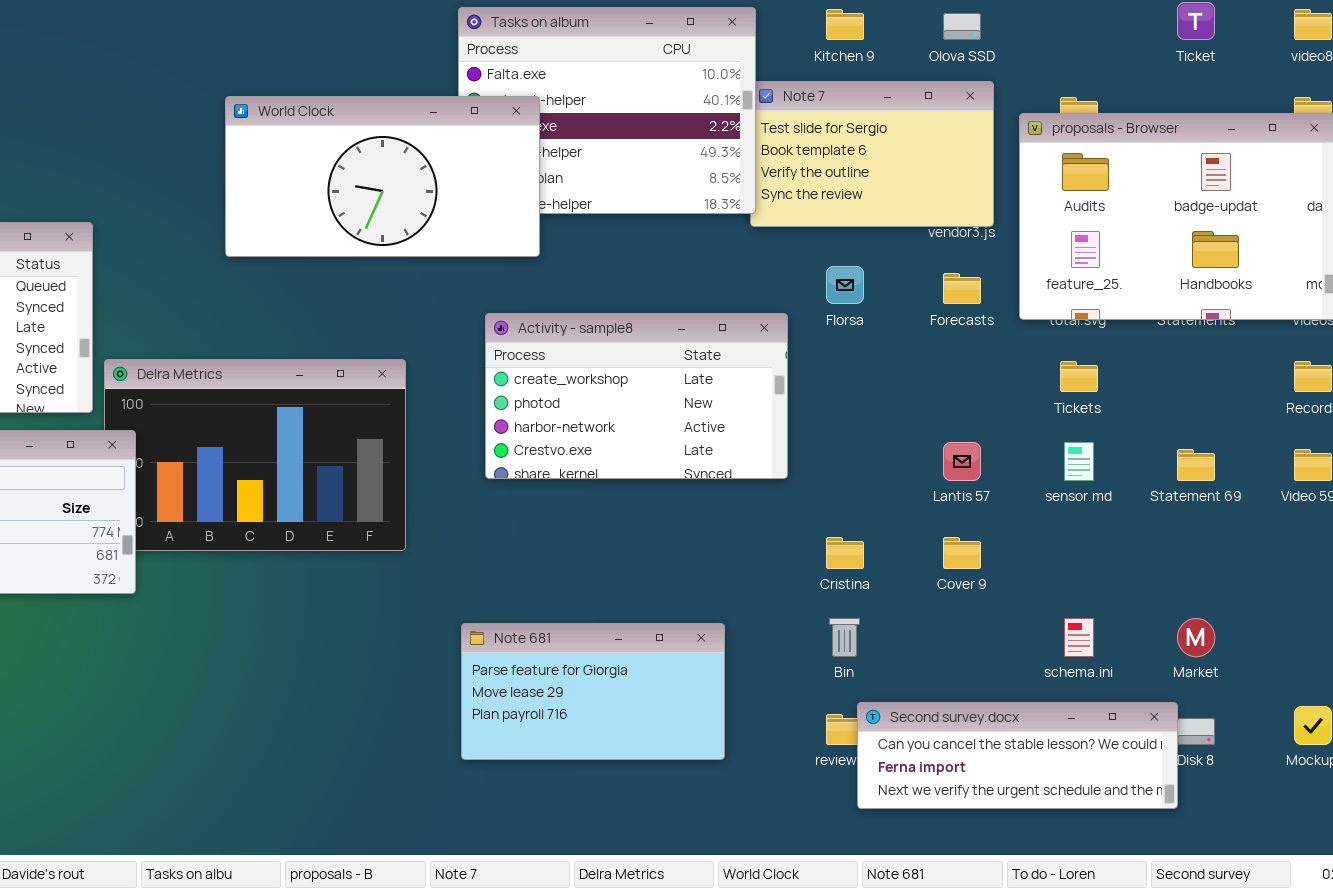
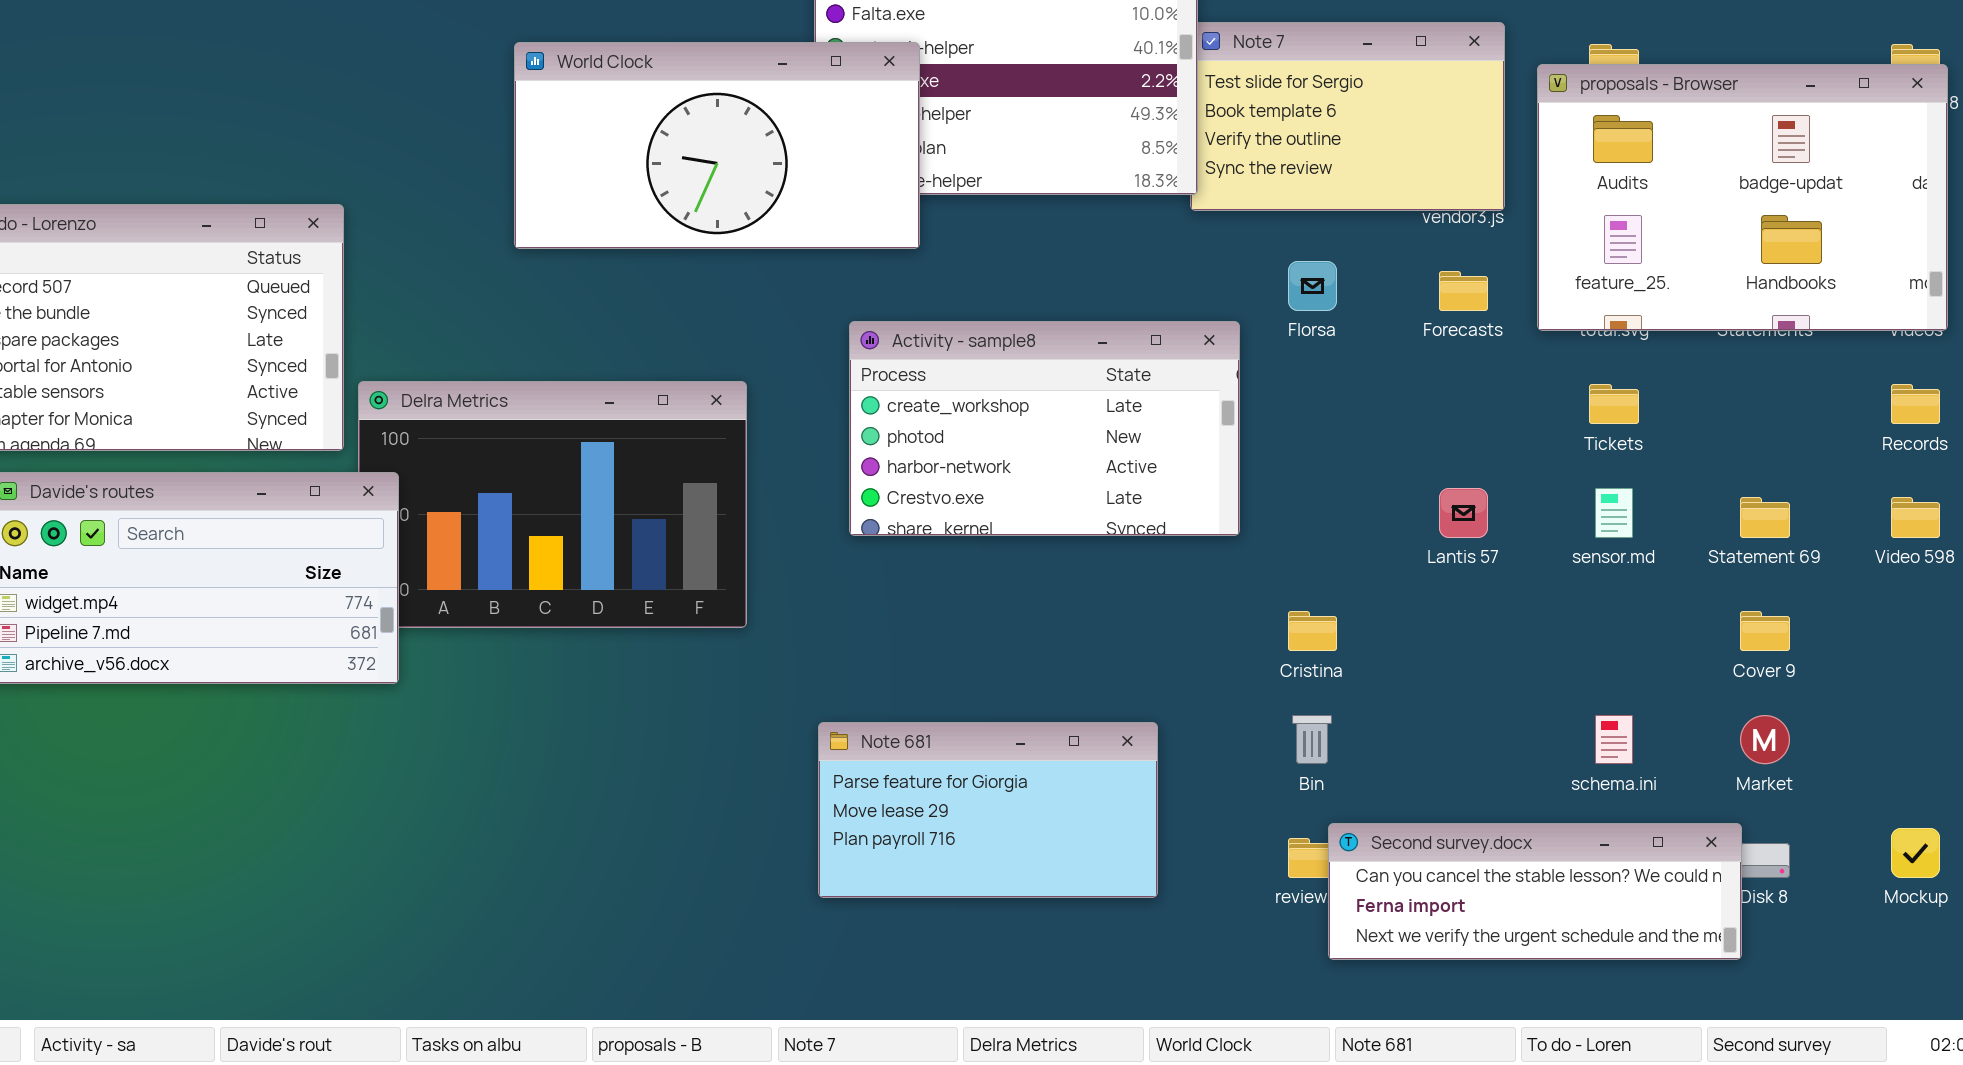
Cover 9: [943,537,981,569] -> [1740,611,1790,651], moved

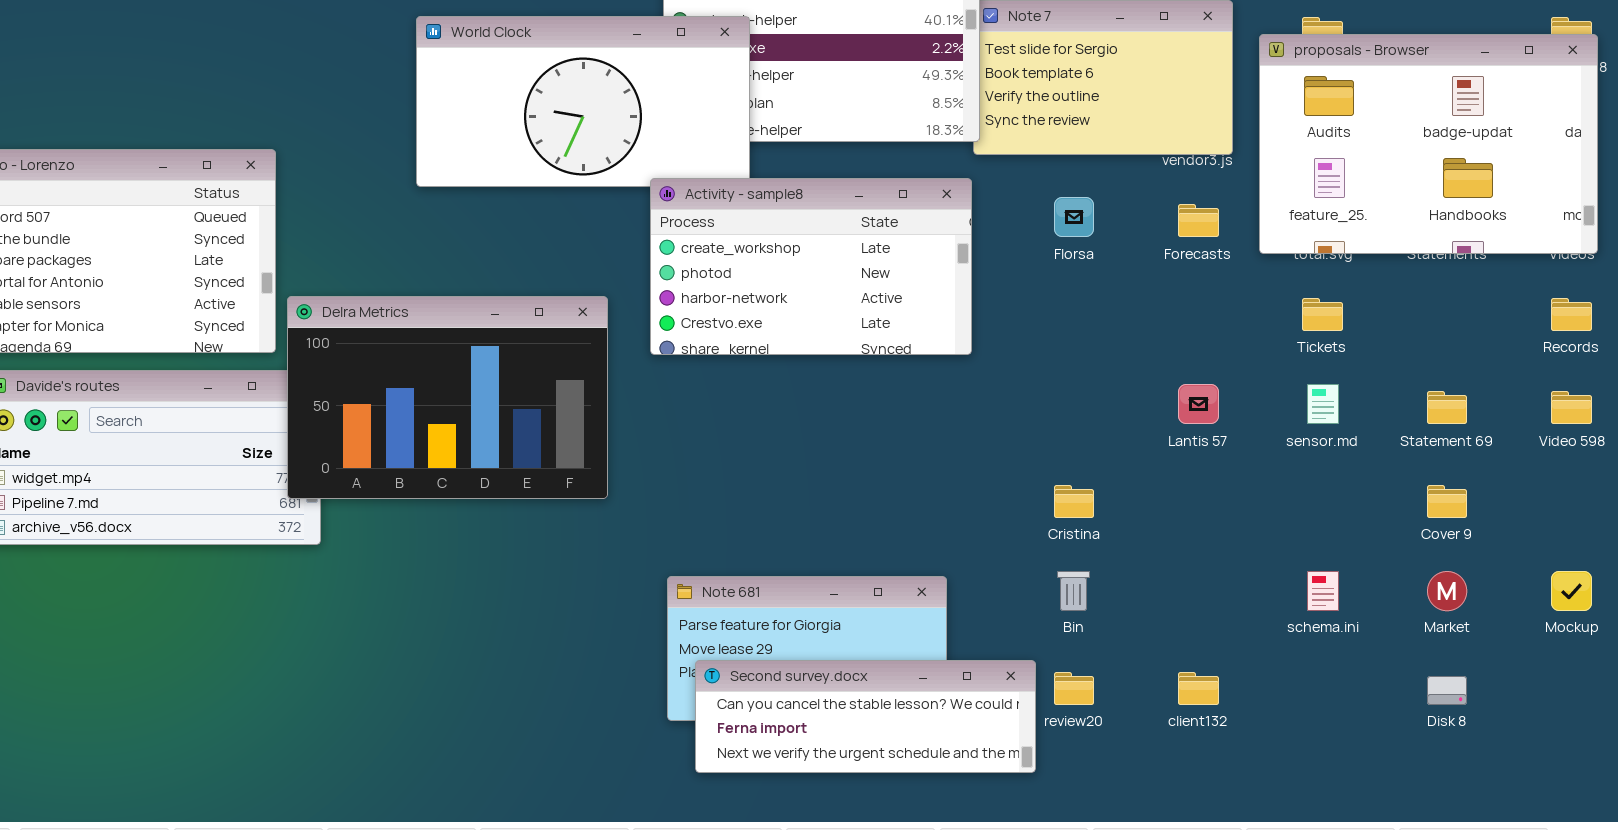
Activity - sample8: [849,321,1240,536] -> [650,178,972,355], moved
Delra Metrics: [358,381,747,628] -> [287,296,608,499], raised
Second survey.docx: [1328,823,1742,960] -> [695,660,1036,773], moved
Mockup: [1891,828,1940,878] -> [1551,571,1592,611], moved

